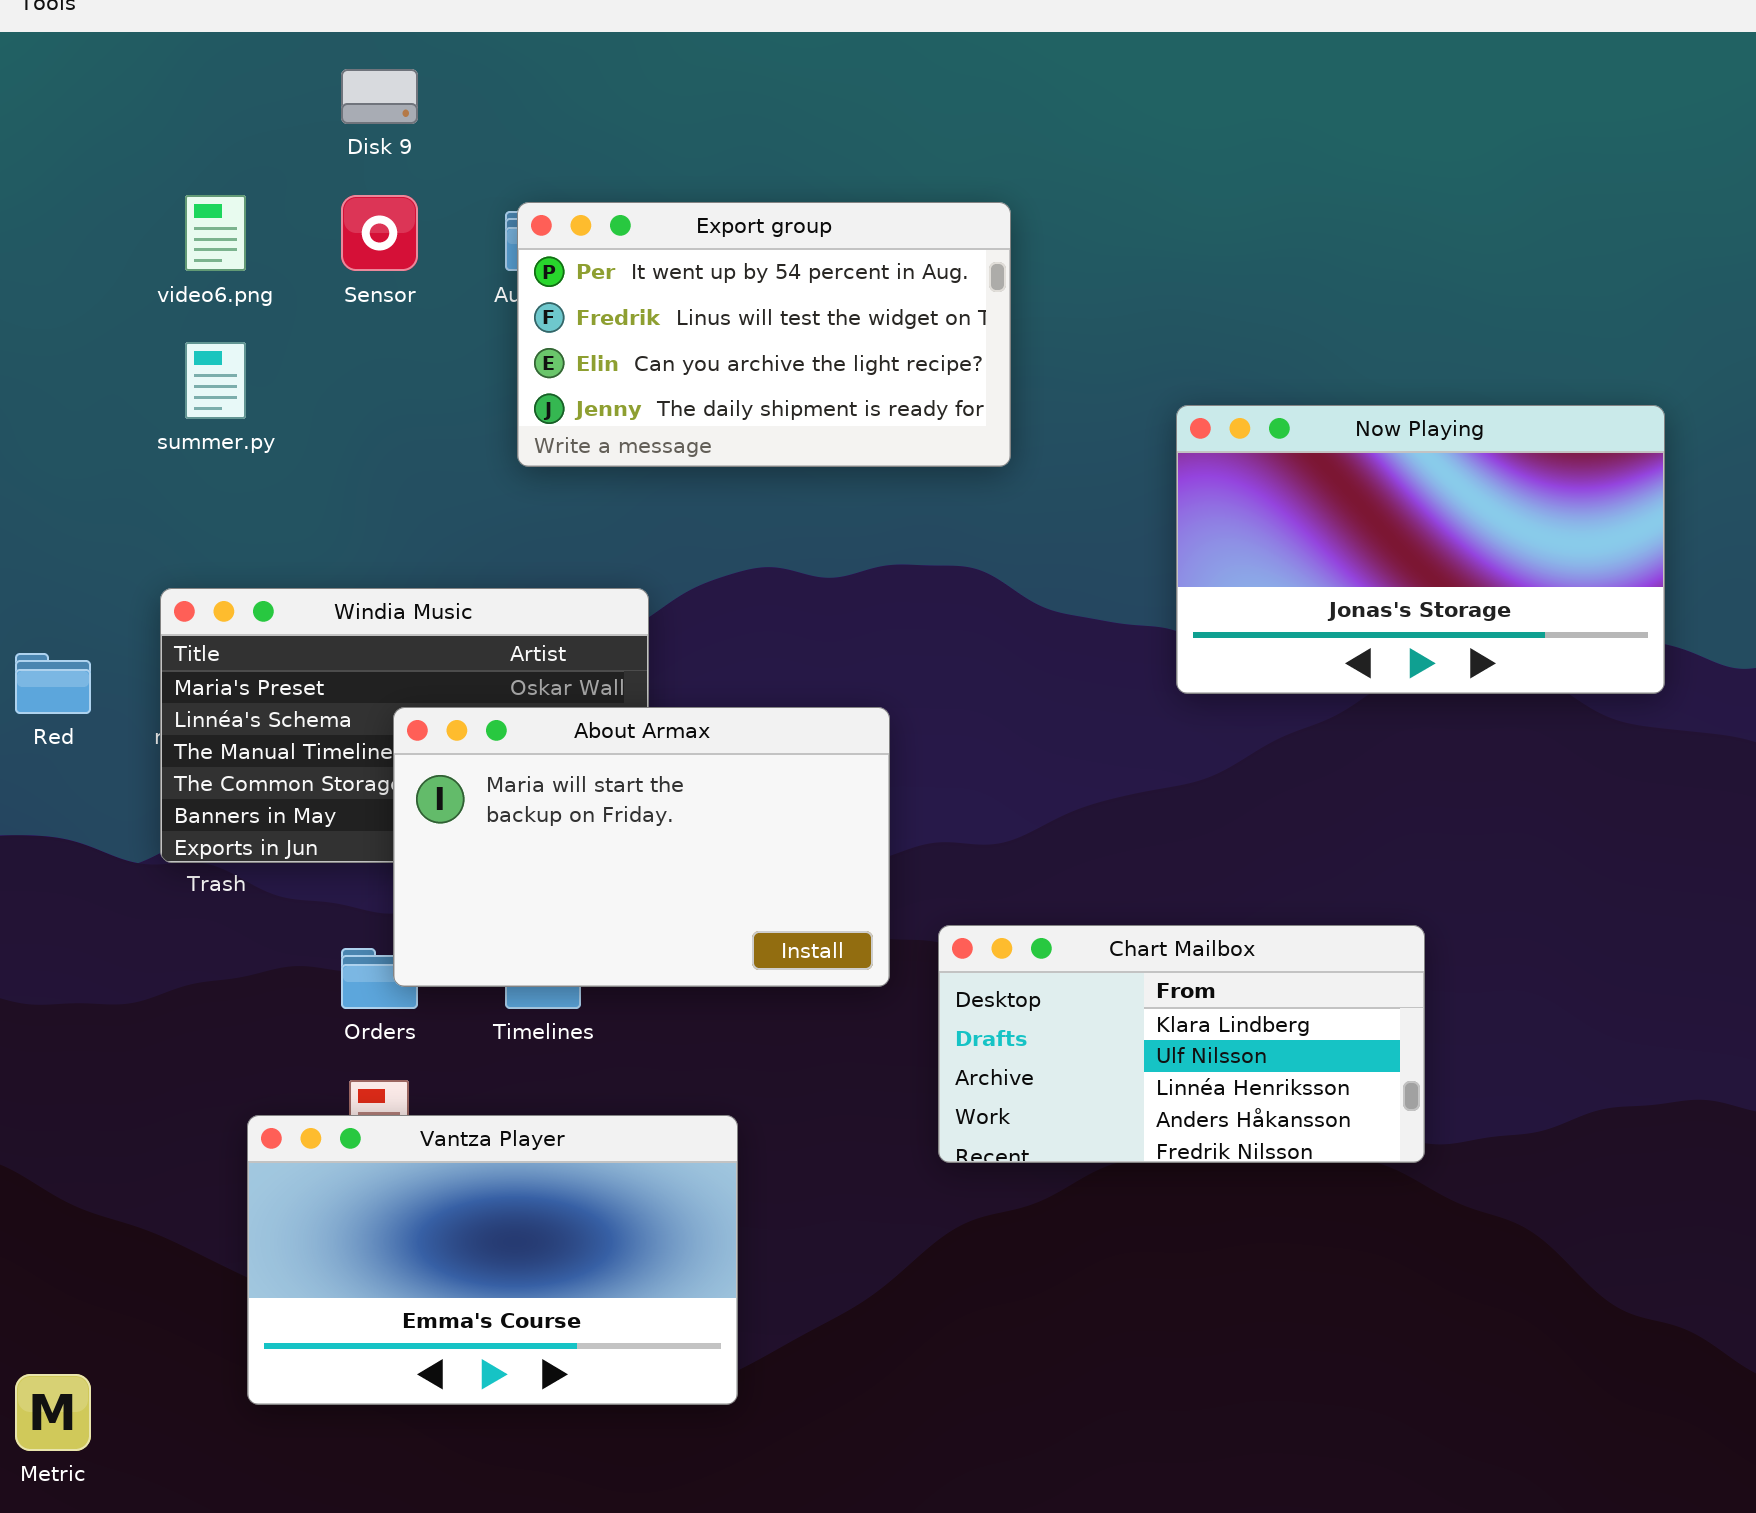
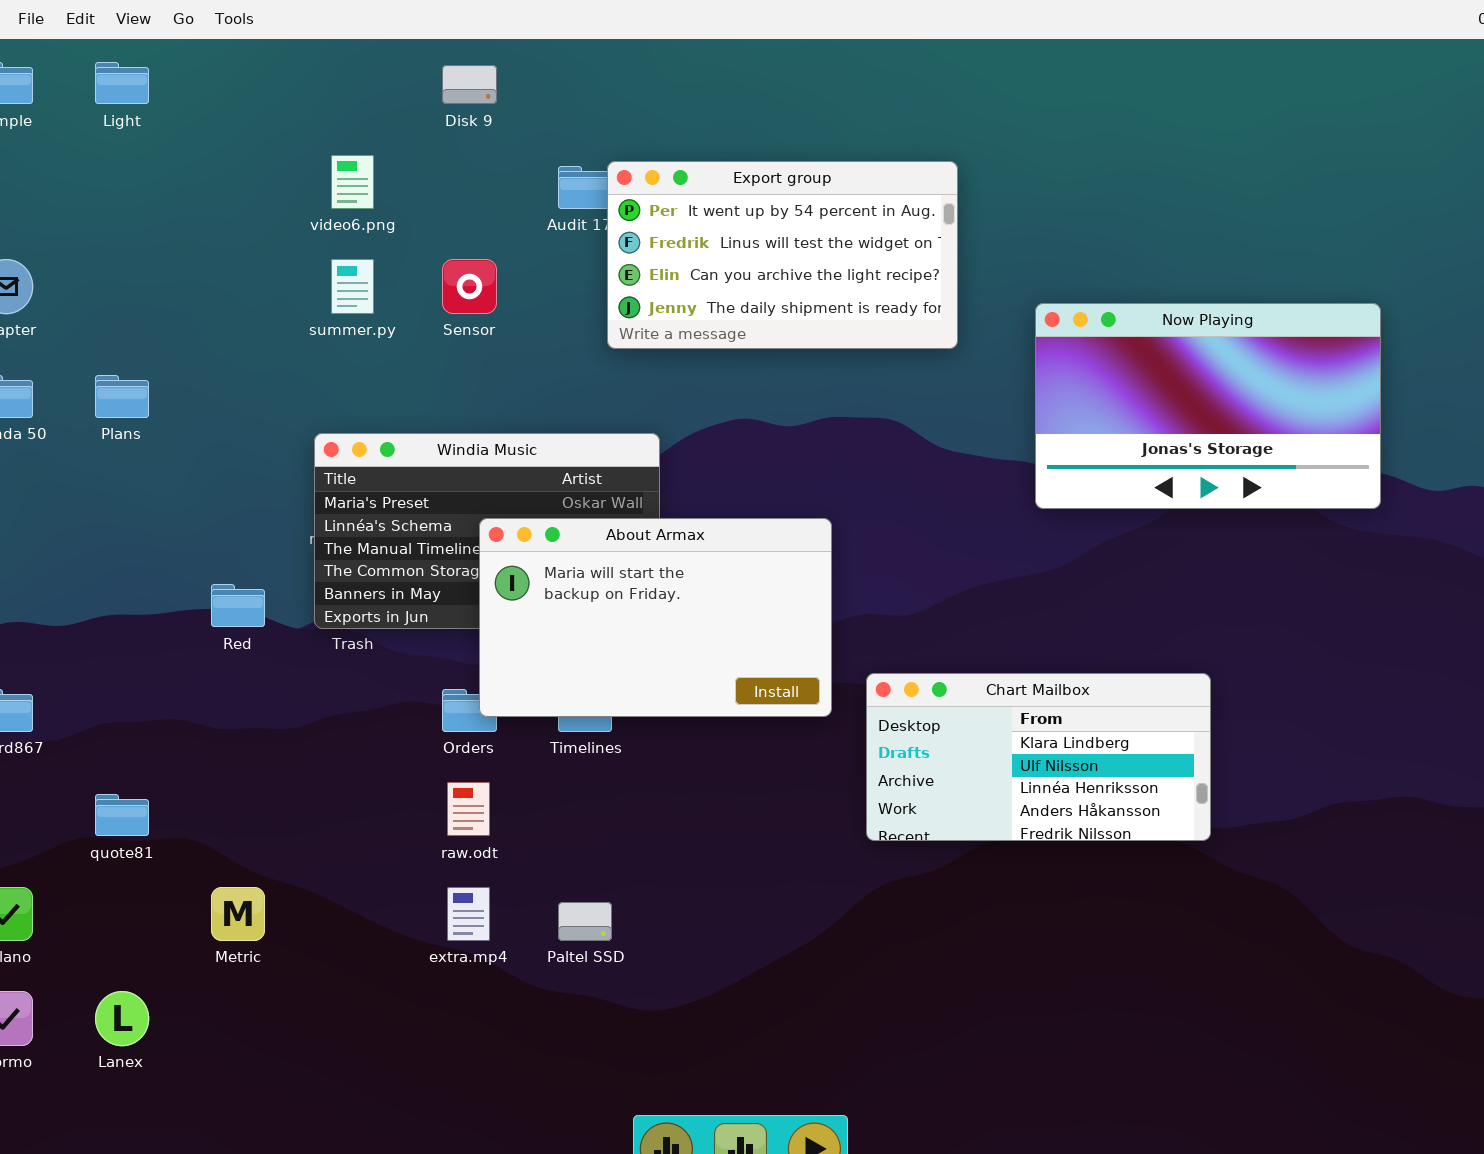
Sensor: [341,195,418,271] -> [442,259,497,314], moved
Export group: [517,202,1011,467] -> [607,161,958,349], moved
Red: [15,653,91,714] -> [211,584,265,627], moved
Vantza Player: [247,1115,738,1405] -> none, closed
Metric: [15,1374,91,1451] -> [211,887,265,941], moved

